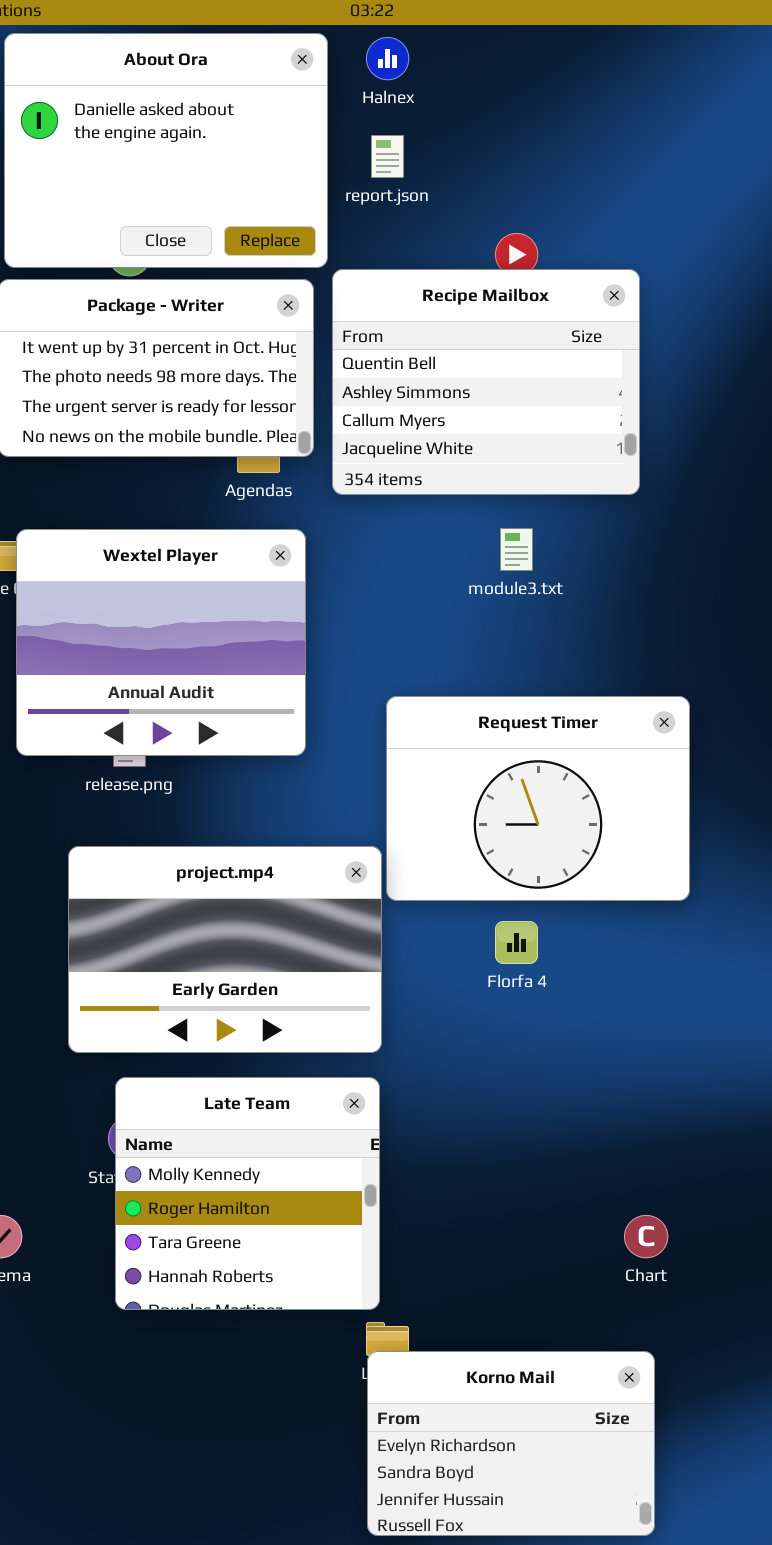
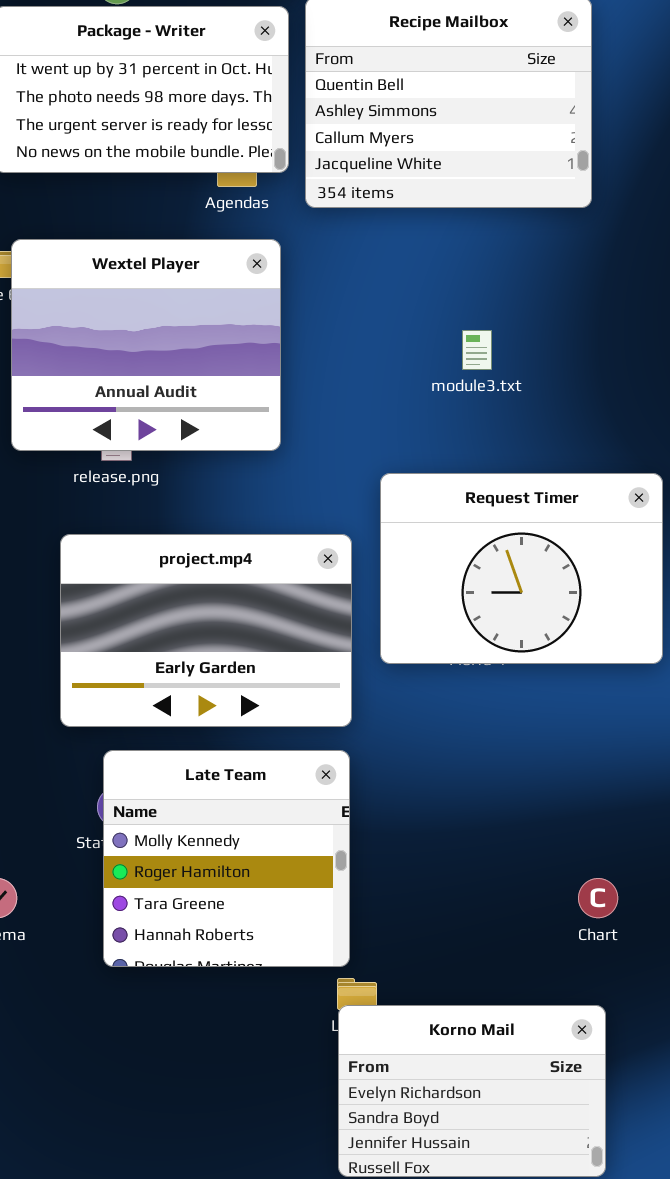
module3.txt: [500,528,533,571] -> [462,330,492,370], moved
Request Timer: [386,696,690,901] -> [380,473,663,664], moved

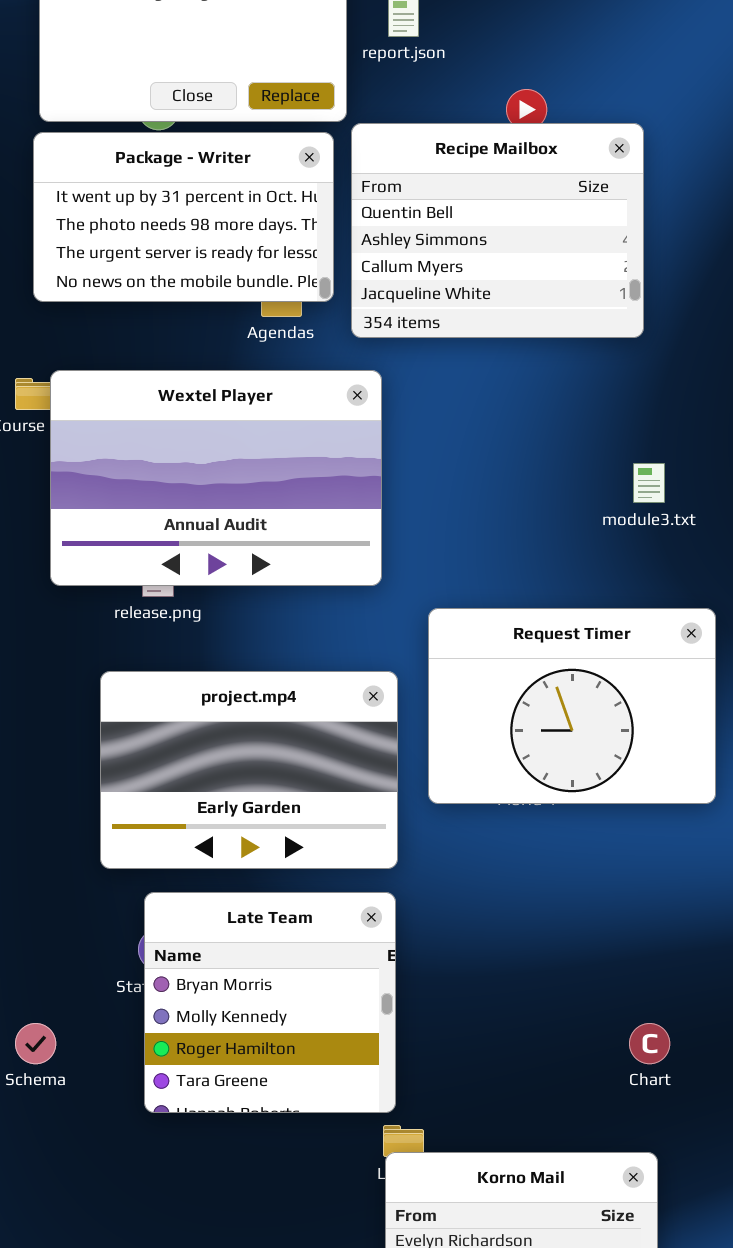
Wextel Player: [11,239,281,451] -> [50,370,382,586], resized
module3.txt: [462,330,492,370] -> [633,463,665,503], moved
Late Team: [103,750,350,967] -> [144,892,396,1113], scrolled up 1 row

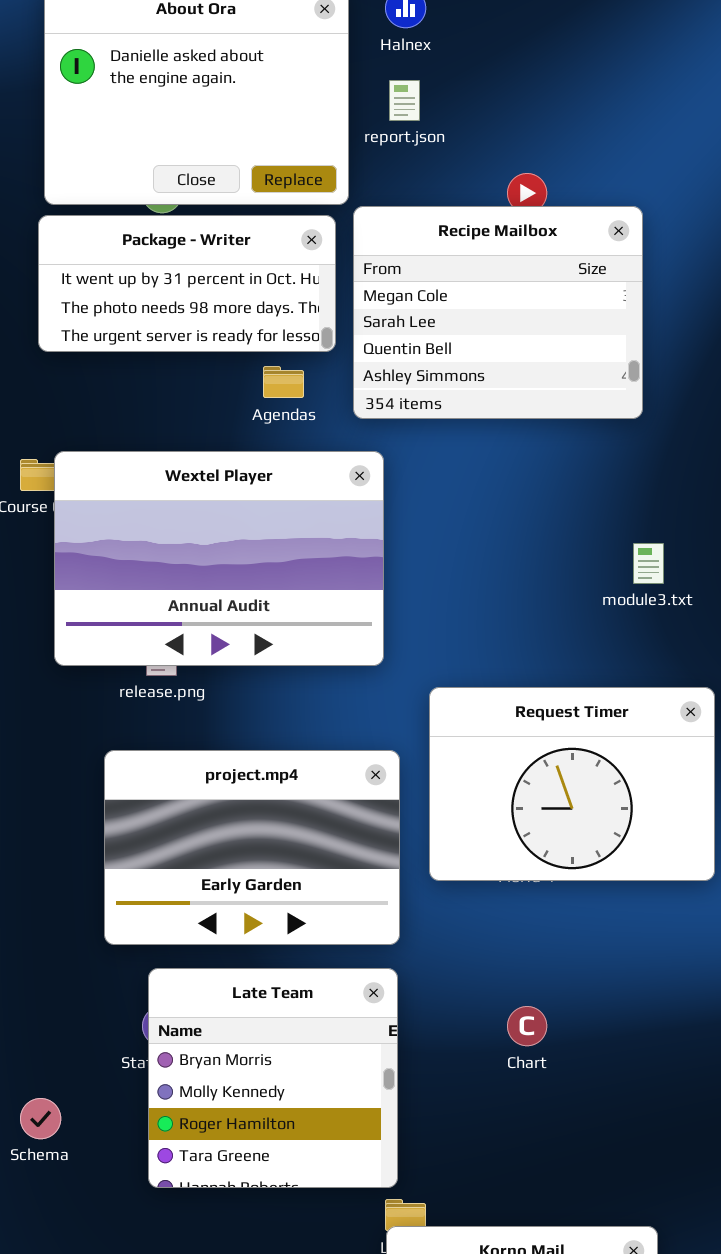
Recipe Mailbox: [351,123,644,338] -> [353,206,643,419], scrolled up 2 rows
Package - Writer: [33,132,334,302] -> [38,215,336,352], resized
Chart: [629,1023,670,1064] -> [507,1006,547,1046], moved

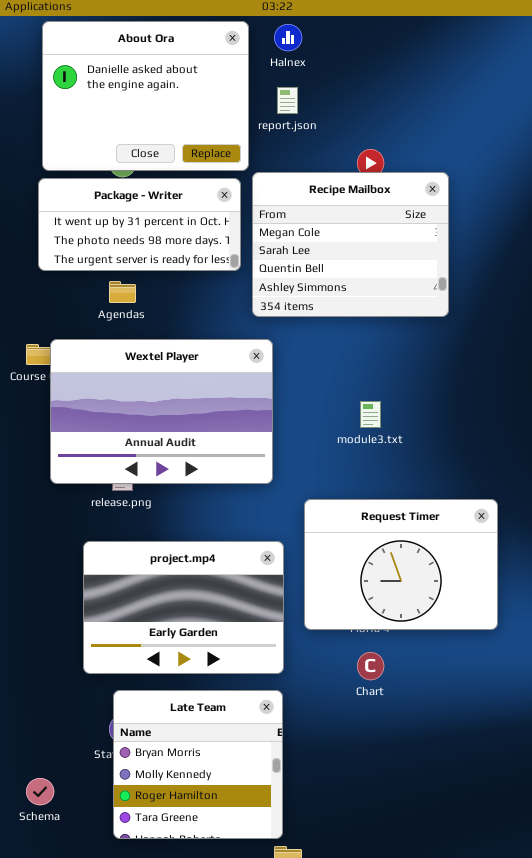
Agendas: [263,366,304,398] -> [109,281,136,303], moved
module3.txt: [633,543,664,584] -> [360,401,381,428], moved
Chart: [507,1006,547,1046] -> [357,652,384,680], moved

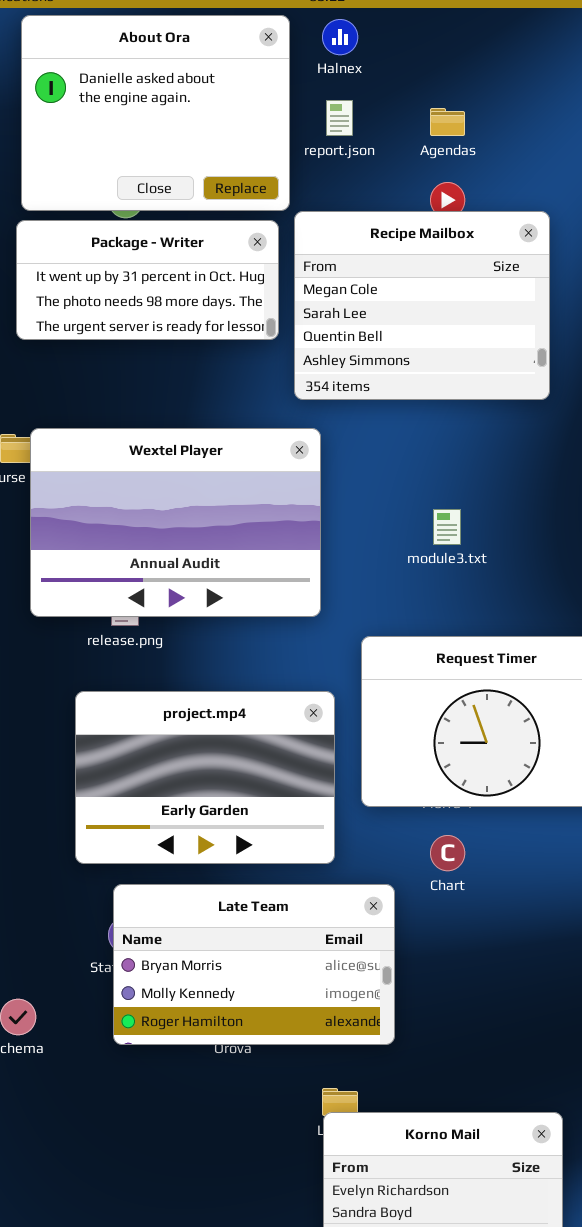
Agendas: [109,281,136,303] -> [430,108,465,136], moved
Late Team: [113,690,283,839] -> [113,884,395,1045], resized

